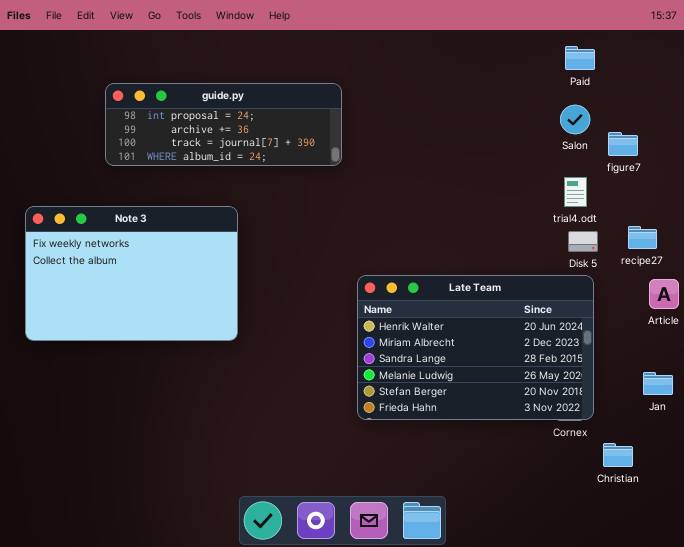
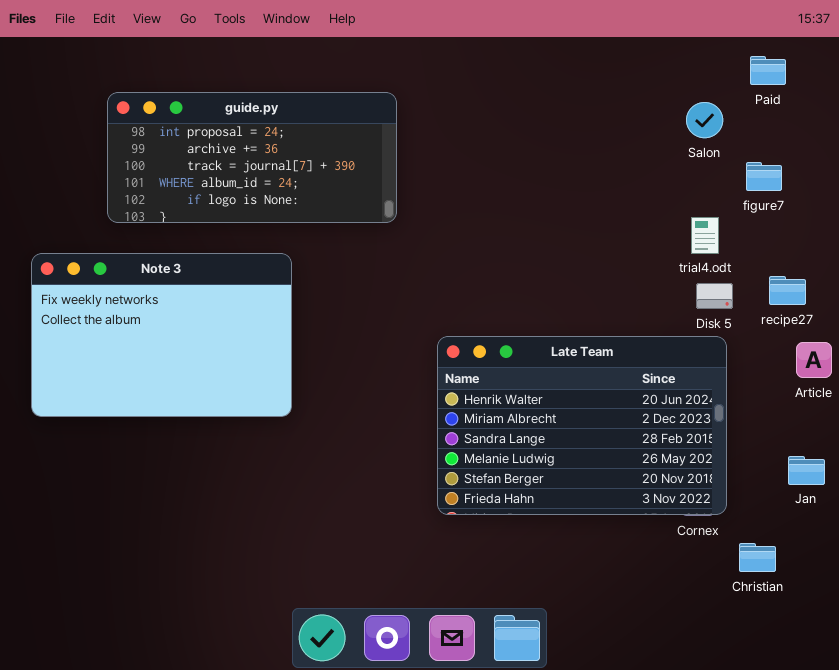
Paid: [565,46,595,70] -> [750,56,786,85], moved
guide.py: [105,83,342,166] -> [107,92,397,223], moved, resized
Salon: [560,105,590,134] -> [686,102,723,138], moved

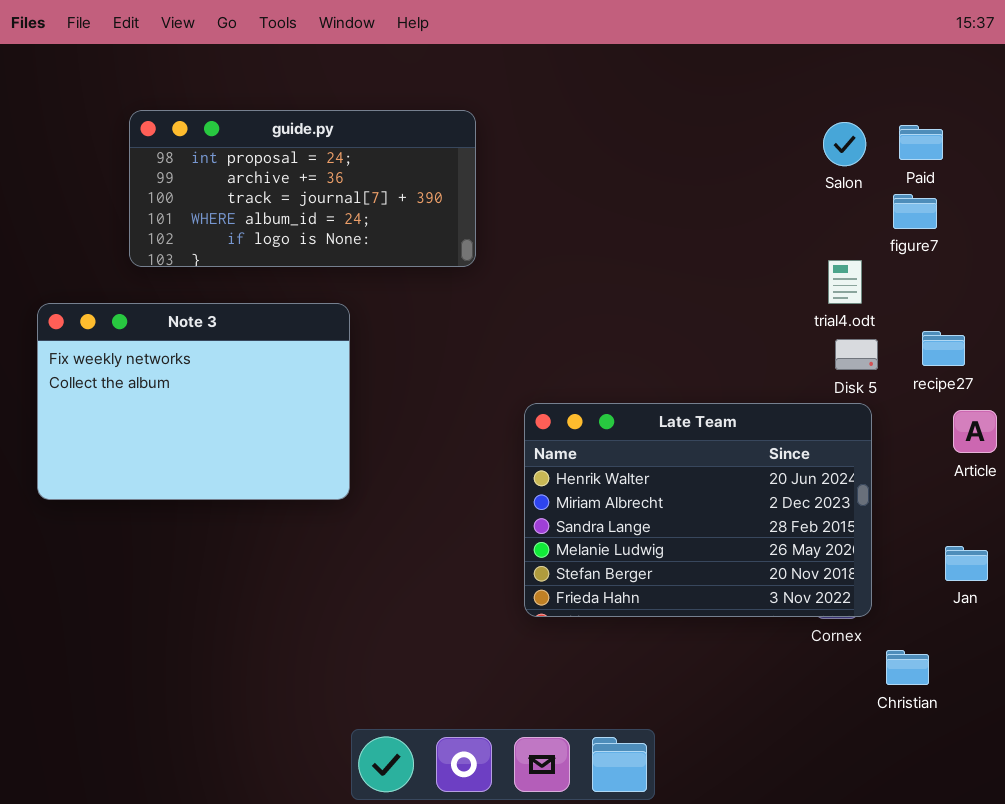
Paid: [750,56,786,85] -> [899,125,943,160], moved

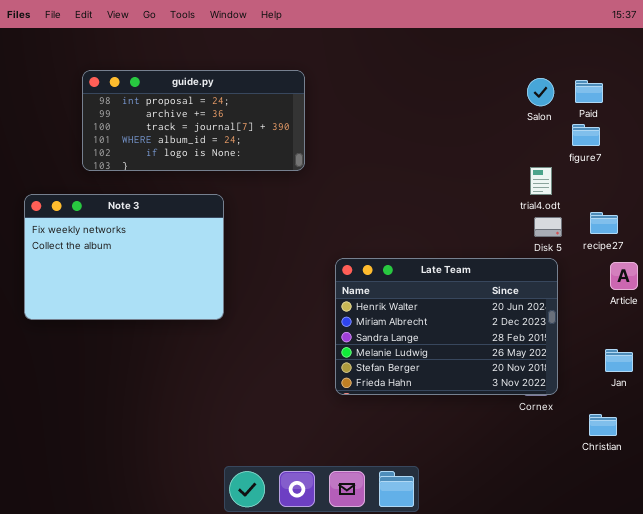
Christian: [886,650,929,685] -> [589,414,617,436], moved

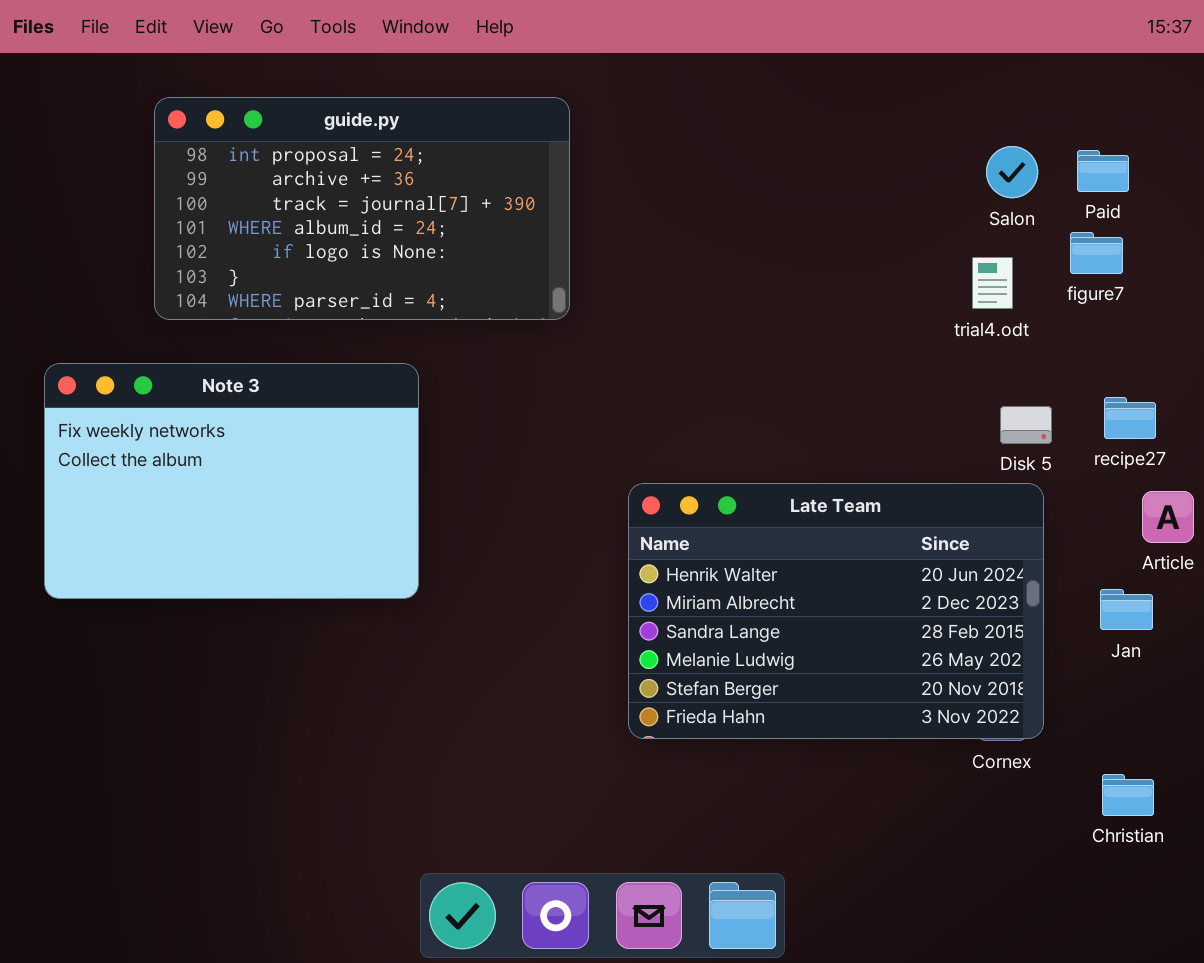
guide.py: [82,70,305,171] -> [154,97,570,320], resized
trial4.odt: [530,167,552,195] -> [972,257,1013,309], moved
Jan: [605,349,633,372] -> [1100,589,1153,630], moved

